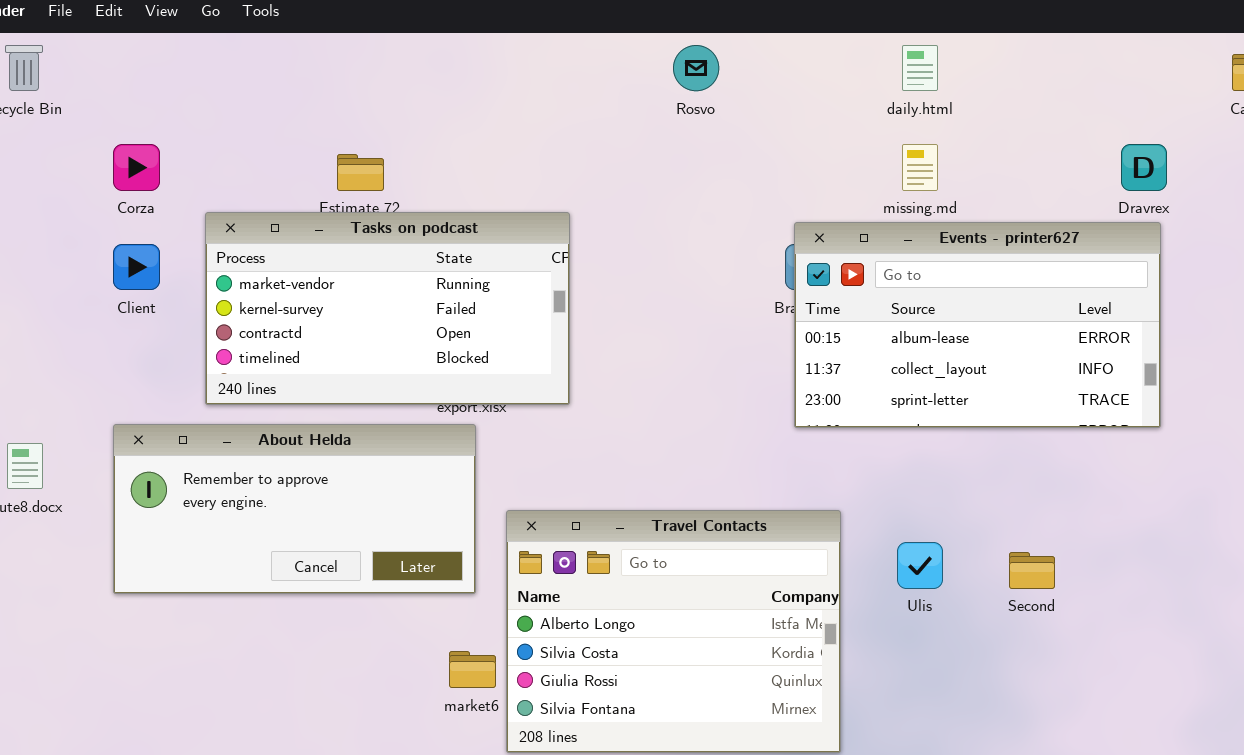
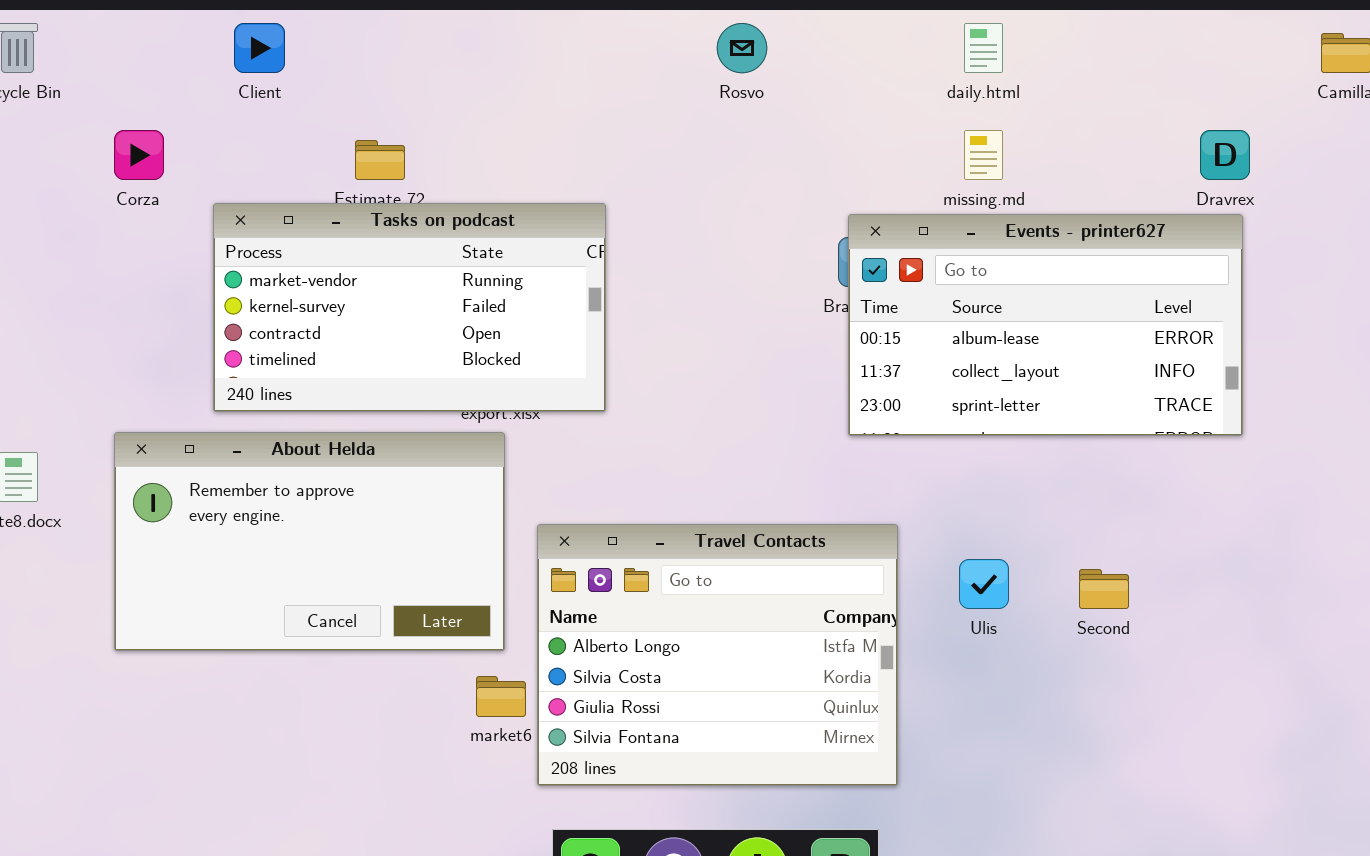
Client: [113,244,160,290] -> [234,23,285,73], moved
About Helda: [113,424,476,594] -> [114,432,505,651], resized

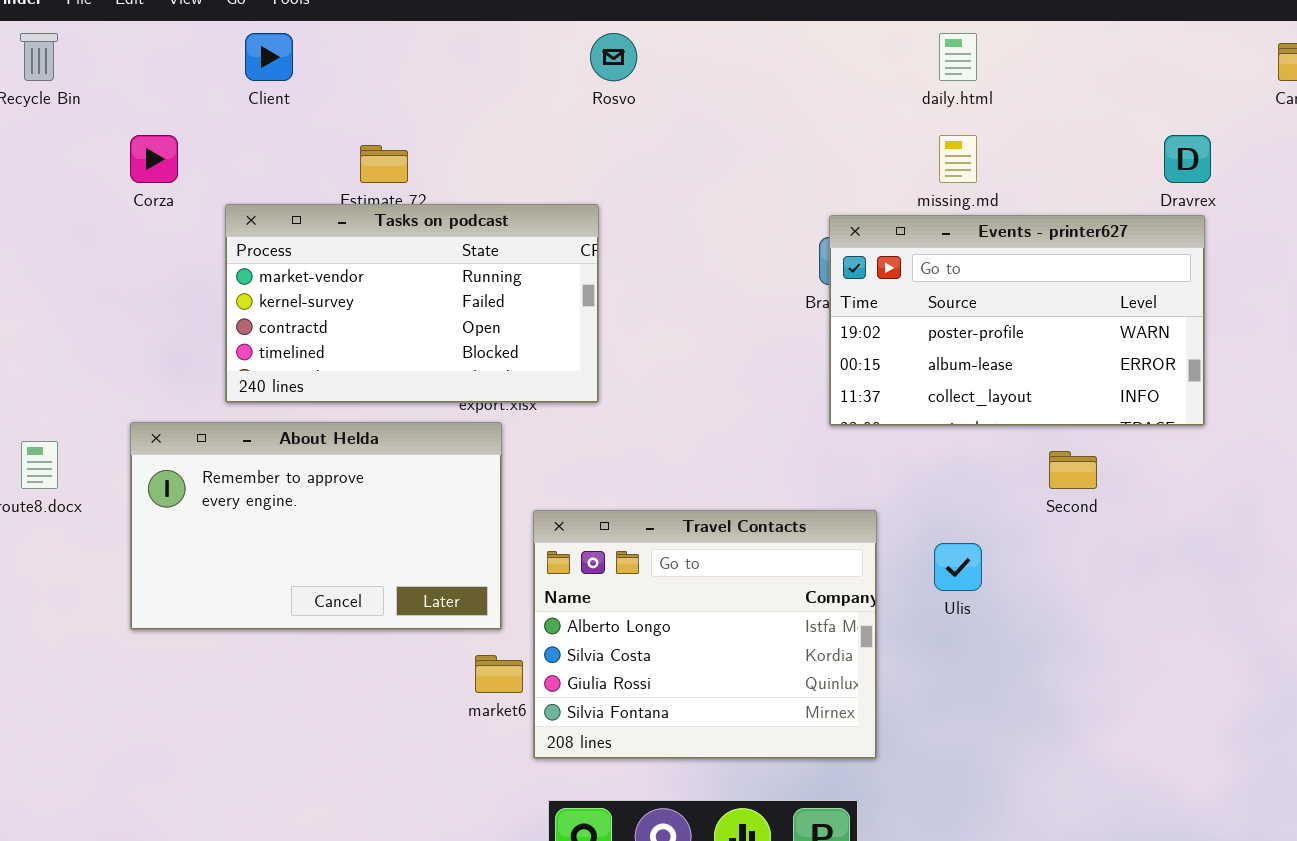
Rosvo: [717,23,767,73] -> [590,33,637,81], moved
Events - printer627: [848,214,1243,436] -> [829,215,1205,426], scrolled up 1 row
Second: [1079,569,1129,609] -> [1049,451,1097,489], moved

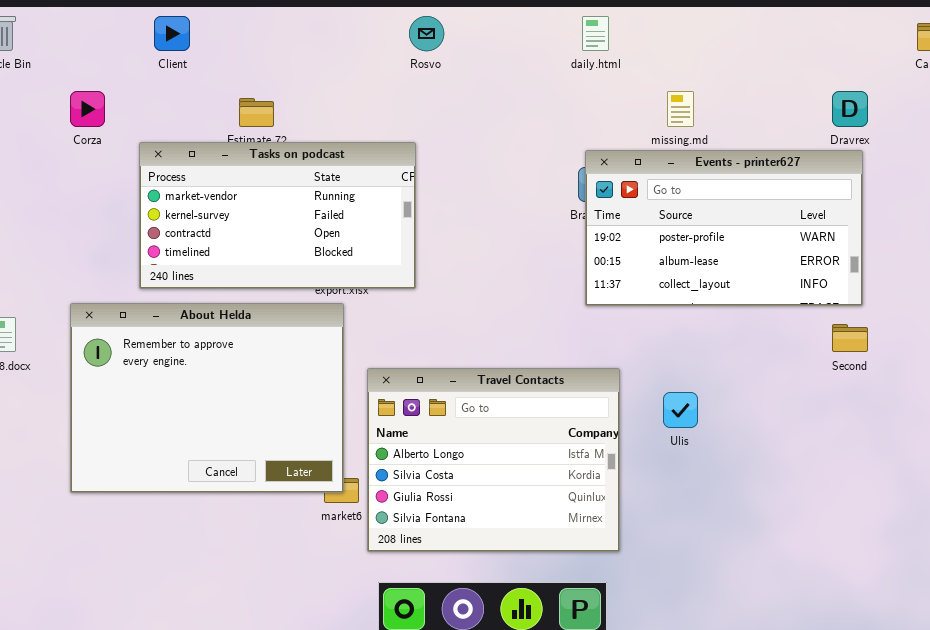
daily.html: [939,33,977,81] -> [582,16,609,51], moved
About Helda: [130,422,502,630] -> [70,303,344,493], resized
Second: [1049,451,1097,489] -> [832,324,868,352], moved

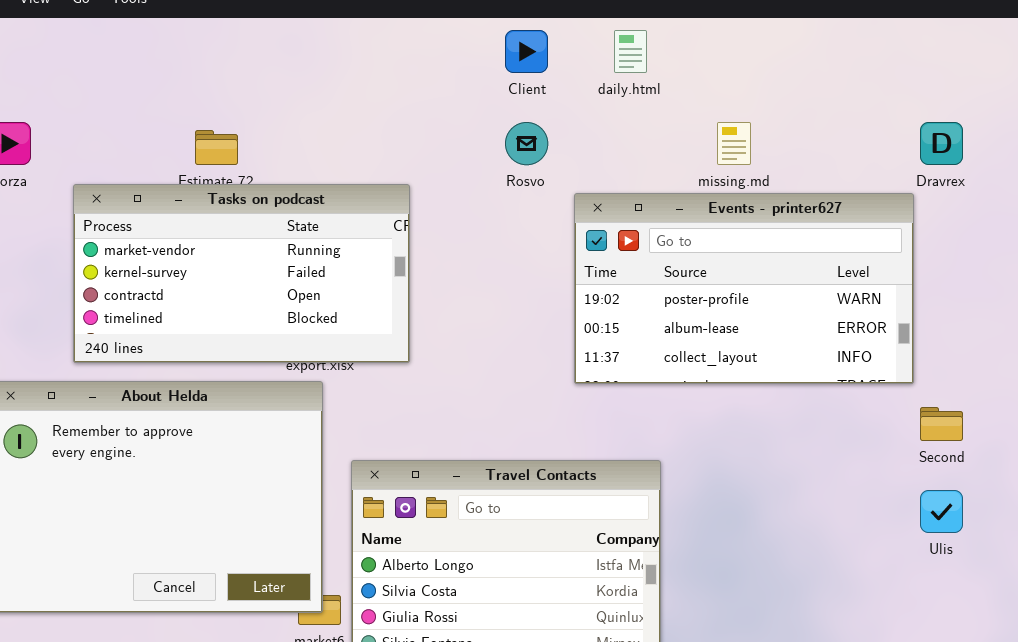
Client: [154,16,190,51] -> [505,30,548,73], moved
Rosvo: [409,16,444,51] -> [505,122,548,165], moved
Events - printer627: [585,150,863,306] -> [574,193,914,384], moved
Ulis: [663,392,698,428] -> [920,490,963,533], moved

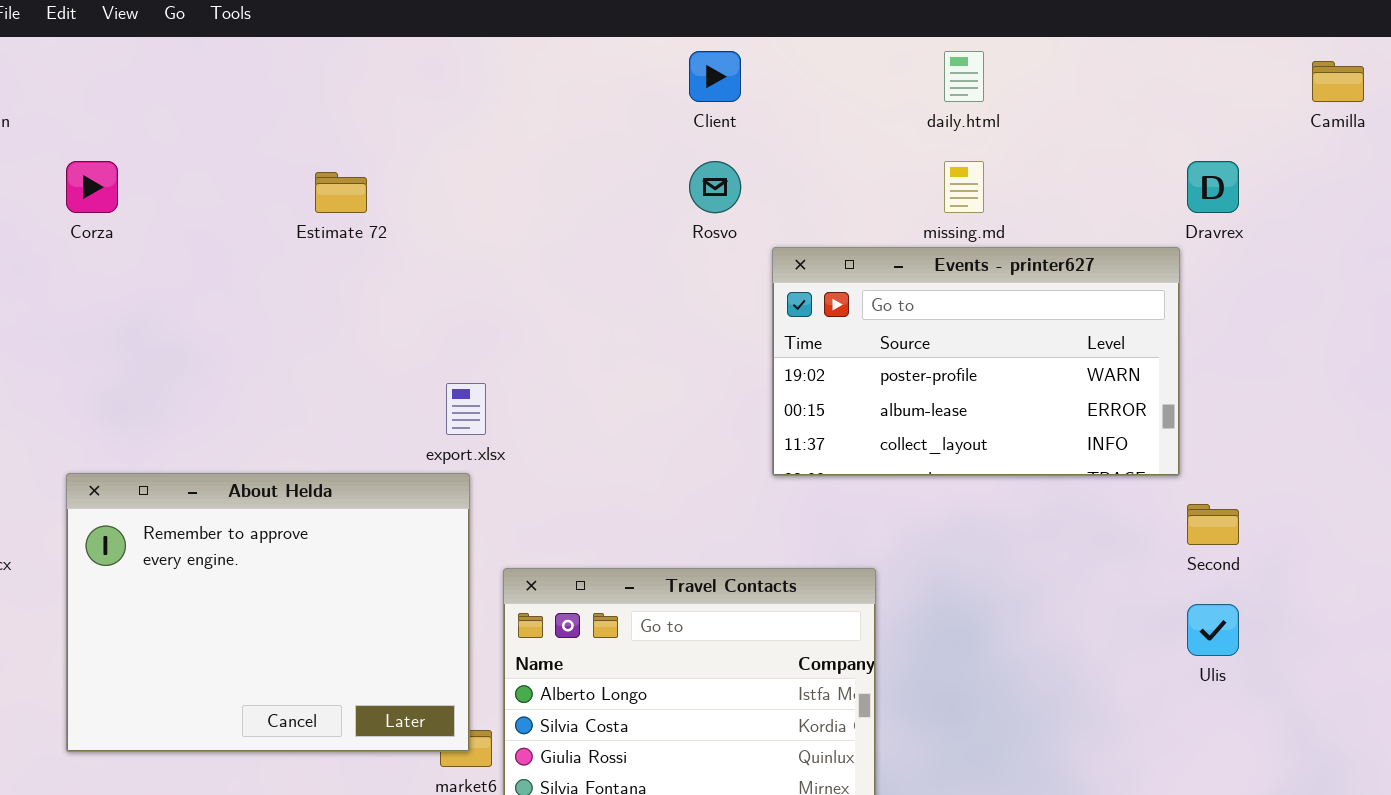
daily.html: [614,30,647,73] -> [944,51,984,102], moved
Tasks on podcast: [73,184,410,363] -> none, closed

